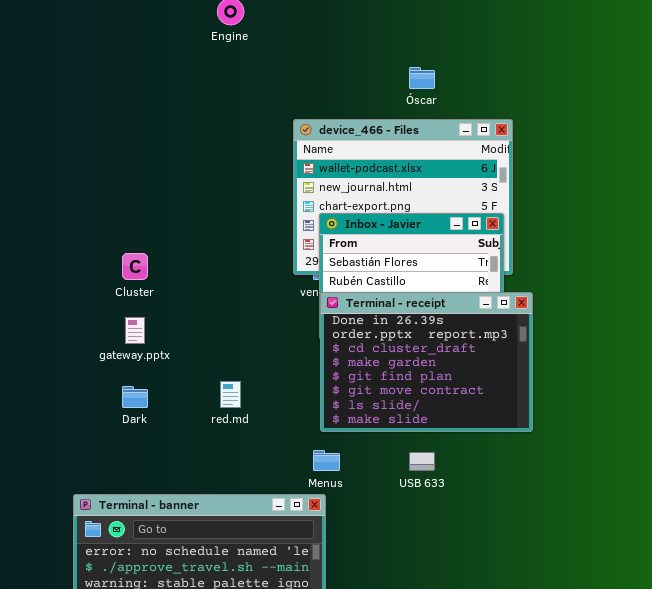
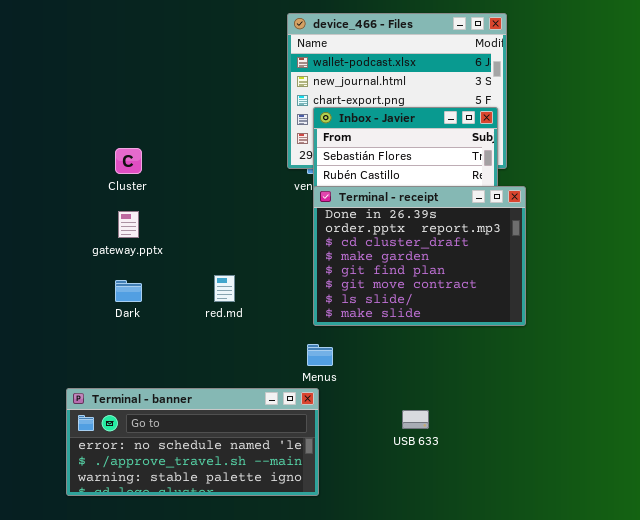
USB 633: [409,452,435,471] -> [402,410,429,429], moved

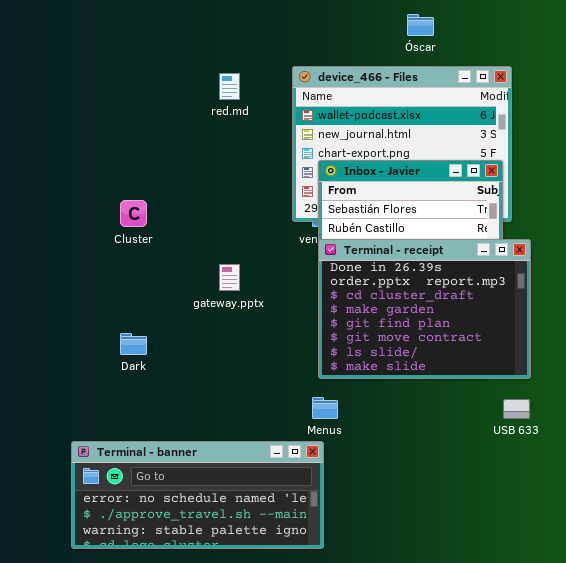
gateway.pptx: [118,211,139,238] -> [219,264,240,291], moved
red.md: [214,275,235,302] -> [219,73,240,100], moved
USB 633: [402,410,429,429] -> [503,399,530,419], moved

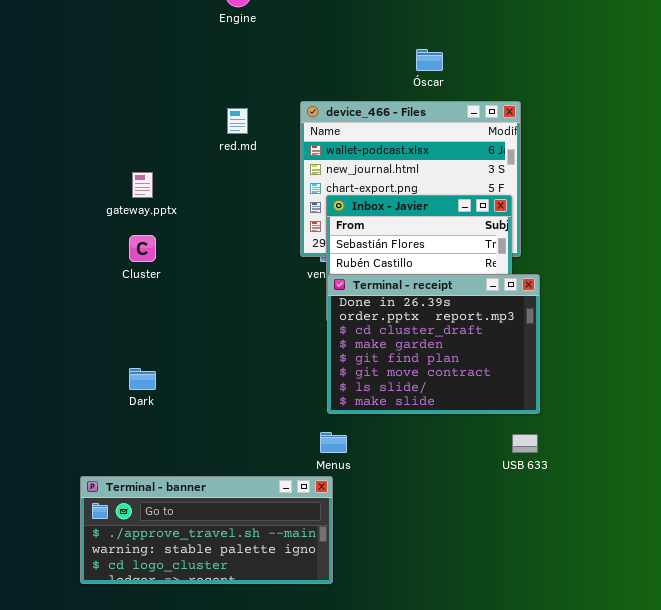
gateway.pptx: [219,264,240,291] -> [132,172,153,198], moved
Terminal - banner: [71,441,324,549] -> [80,476,333,584], scrolled down 1 row

